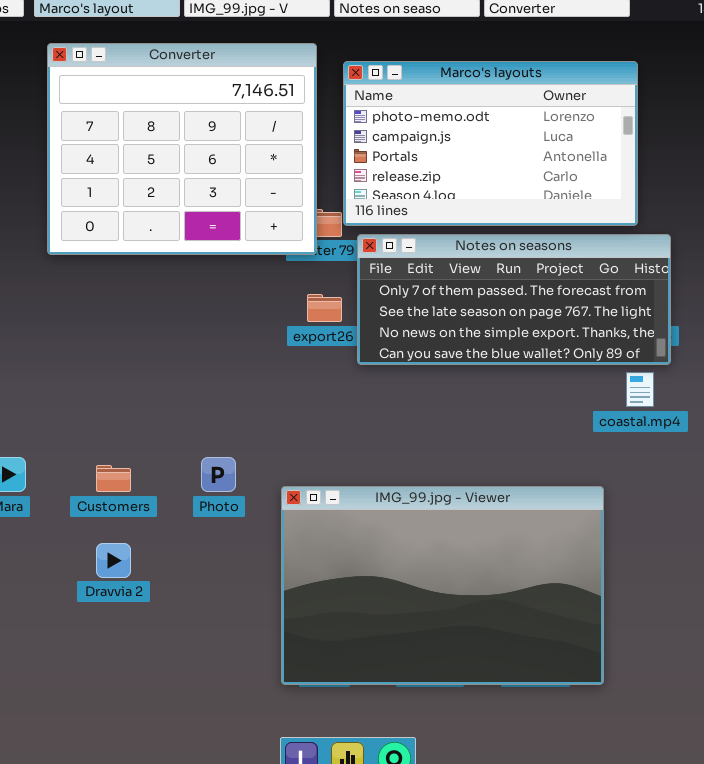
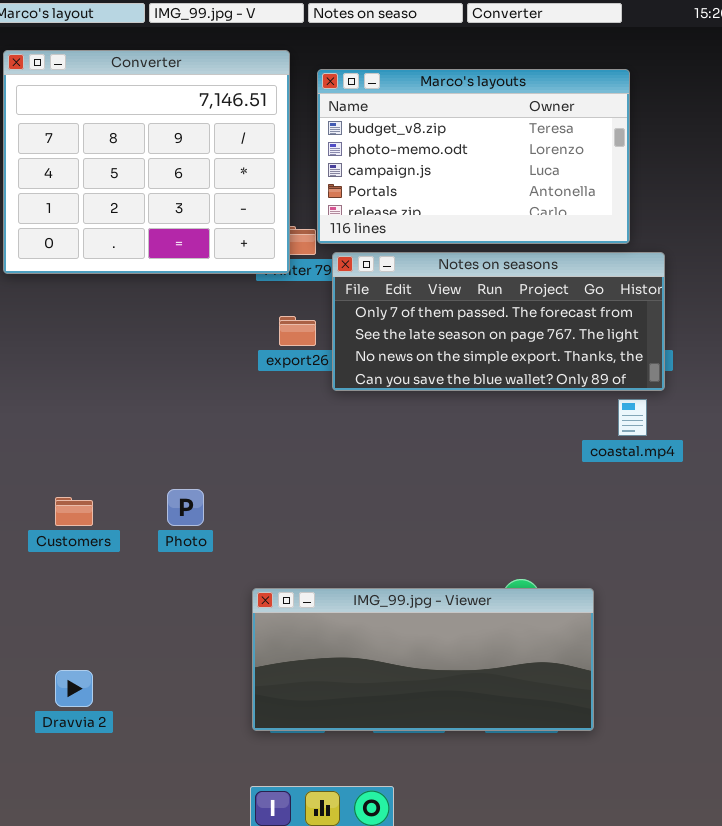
Marco's layouts: [343,61,638,226] -> [317,69,630,244], scrolled up 1 row
IMG_99.jpg - Viewer: [281,486,604,685] -> [252,588,594,731], resized
Dravvia 2: [96,543,131,578] -> [55,670,93,707], moved

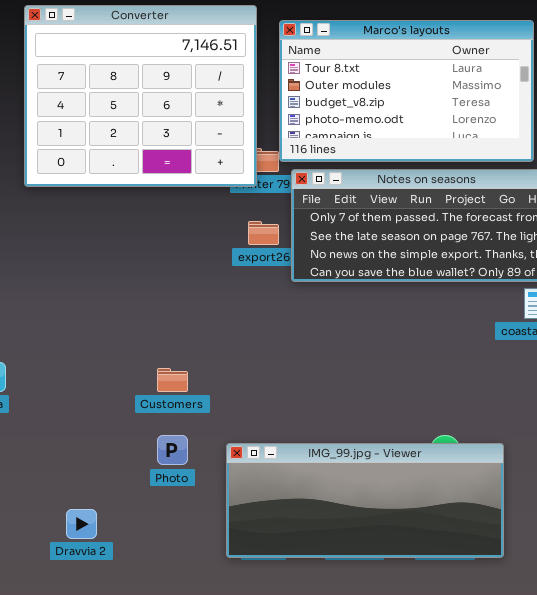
Marco's layouts: [317,69,630,244] -> [279,20,534,162], scrolled up 2 rows
Photo: [167,489,204,526] -> [157,435,188,465], moved
Customers: [55,497,93,526] -> [157,368,188,392], moved

